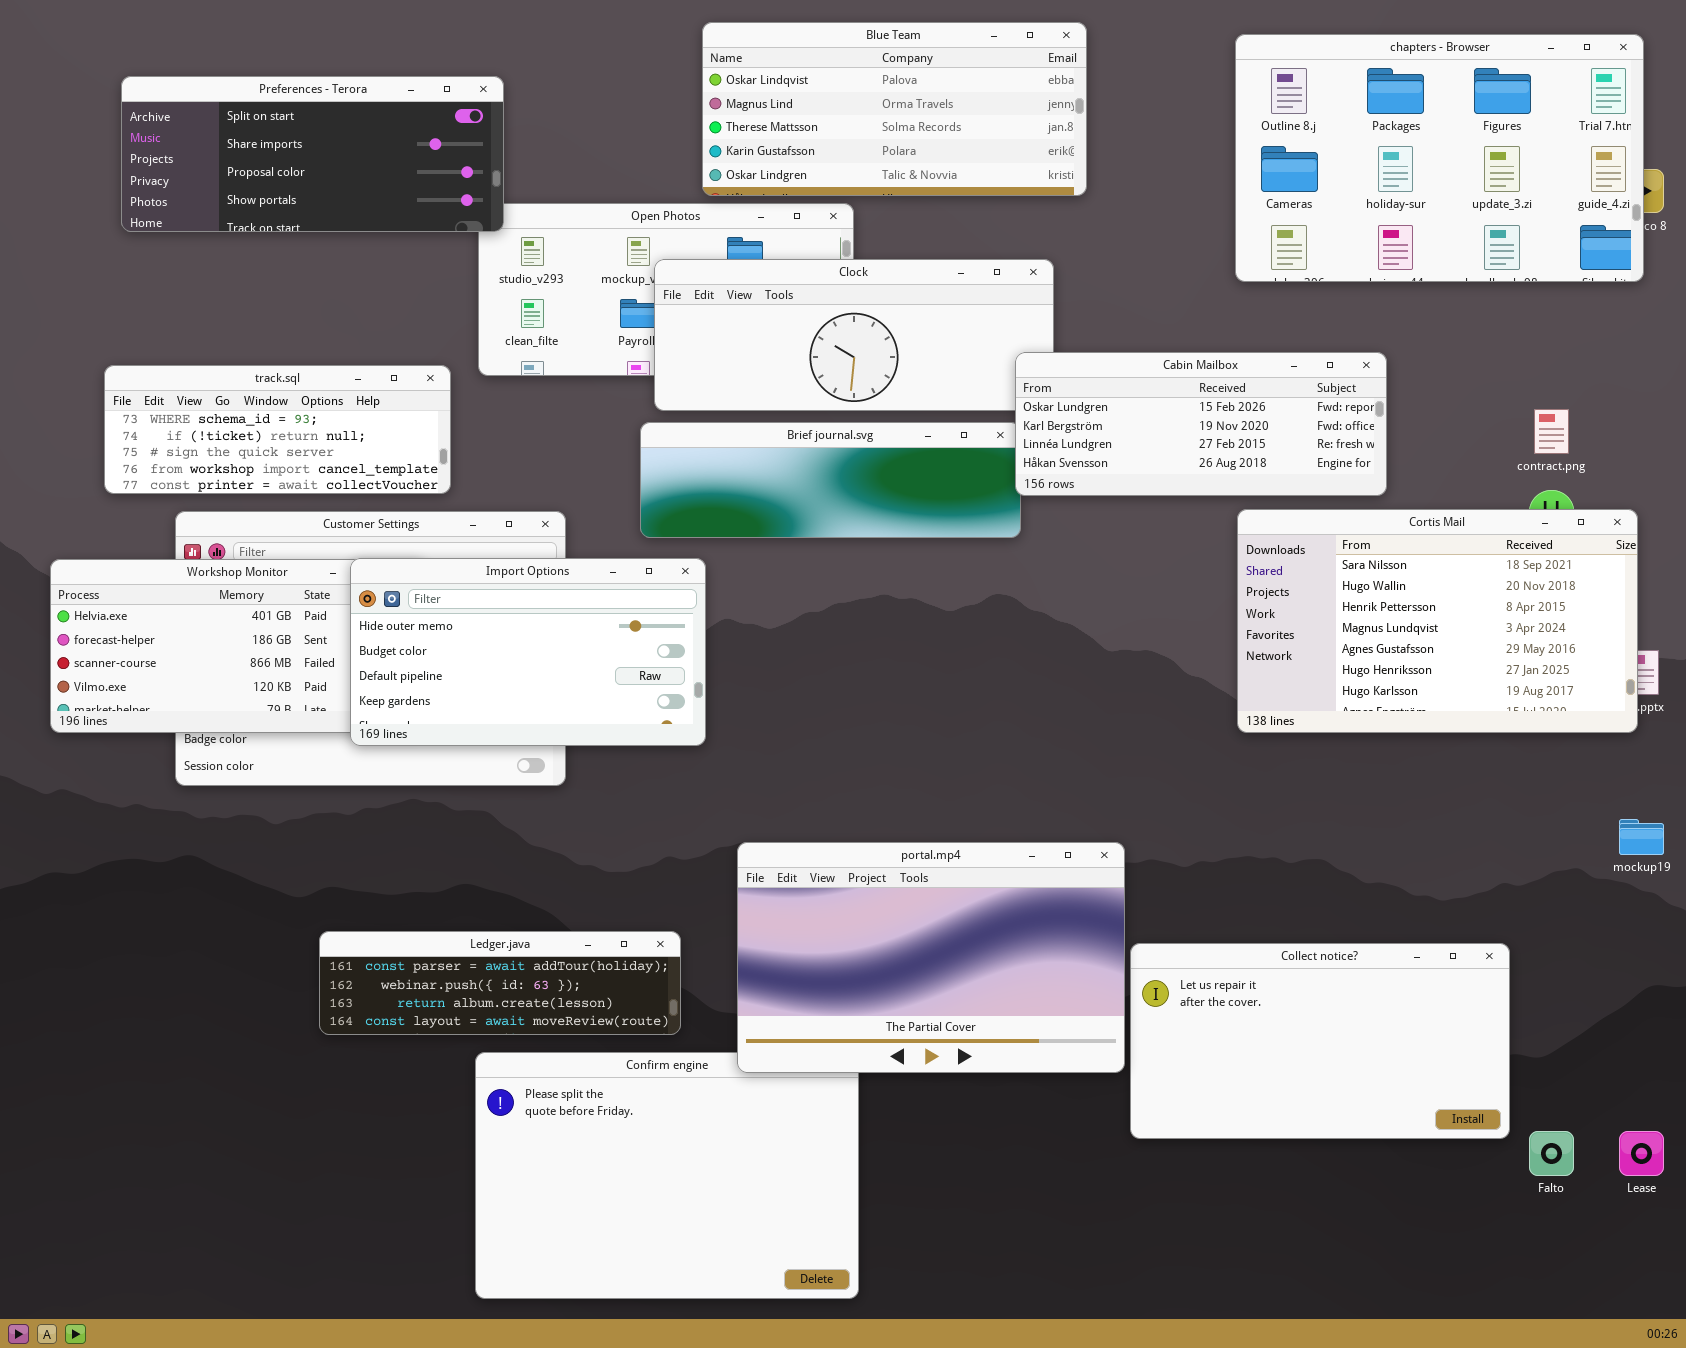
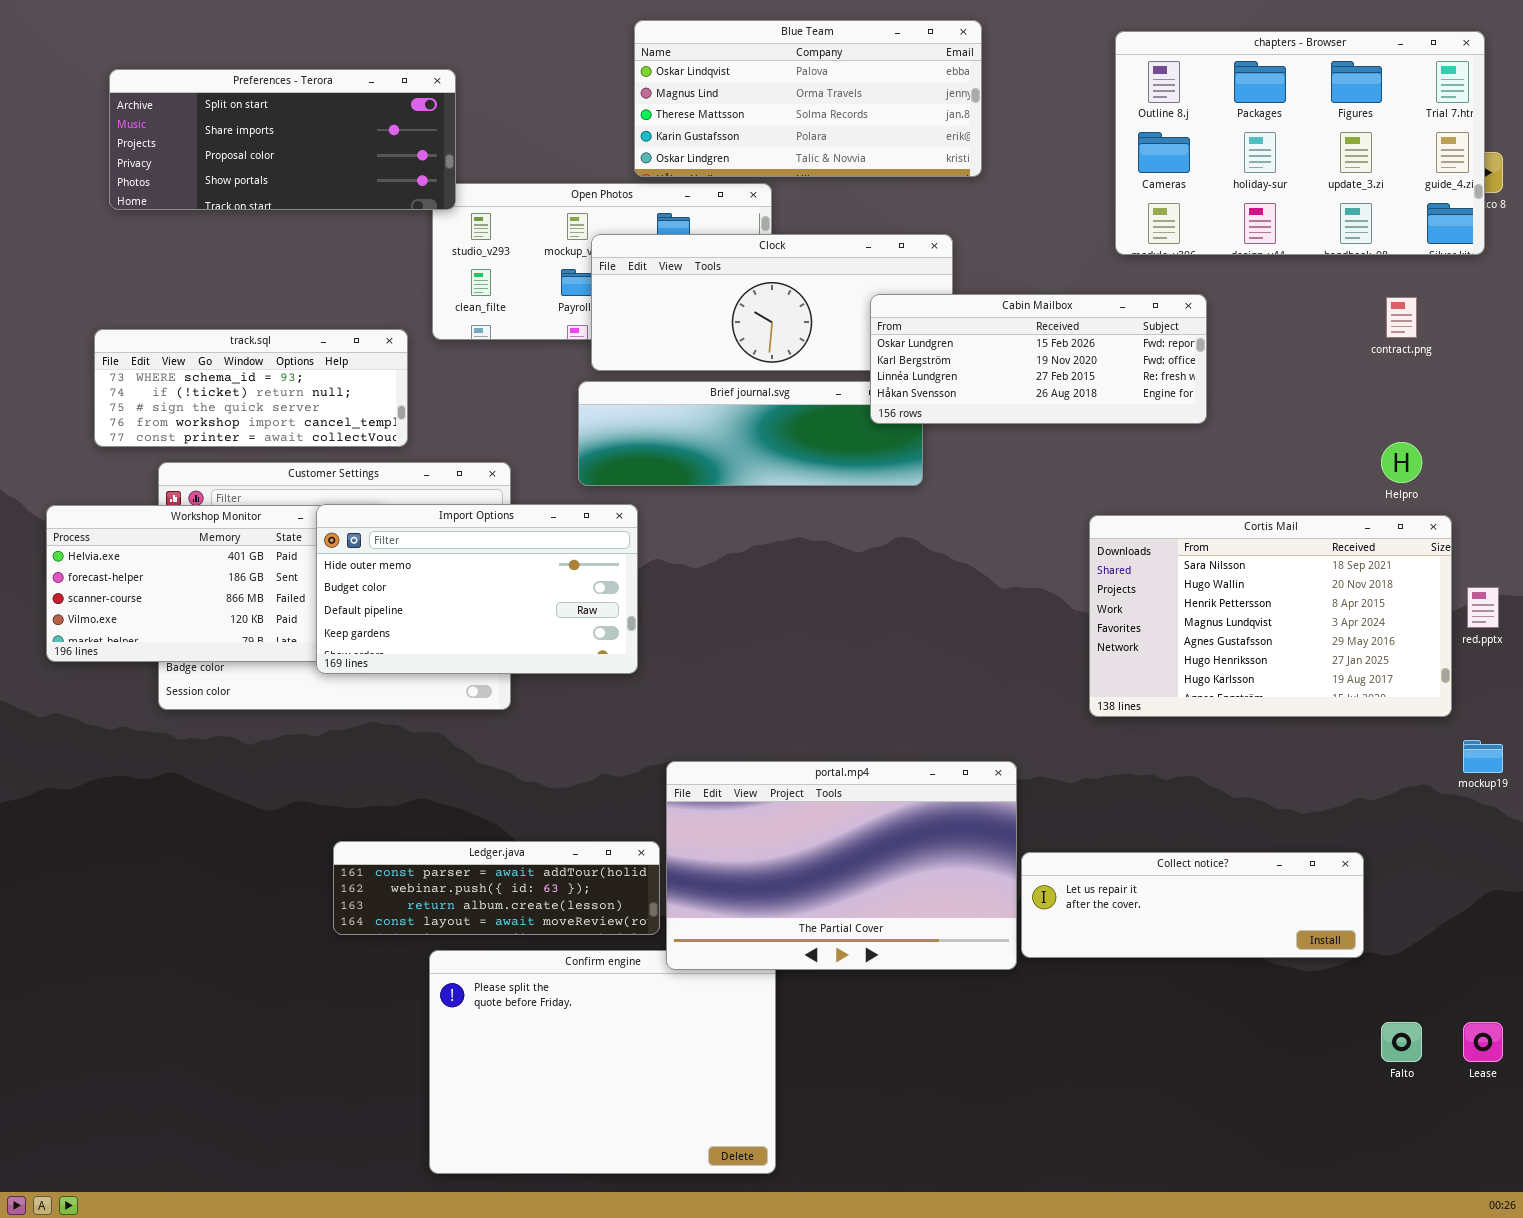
Cabin Mailbox: [1015,352,1387,496] -> [870,294,1207,424], moved
contract.png: [1534,409,1569,454] -> [1386,297,1417,338], moved
Cortis Mail: [1237,509,1638,733] -> [1089,515,1452,717], moved
Ledger.java: [319,931,681,1035] -> [333,841,660,935], moved
Collect notice?: [1130,943,1510,1139] -> [1021,852,1364,958], resized

